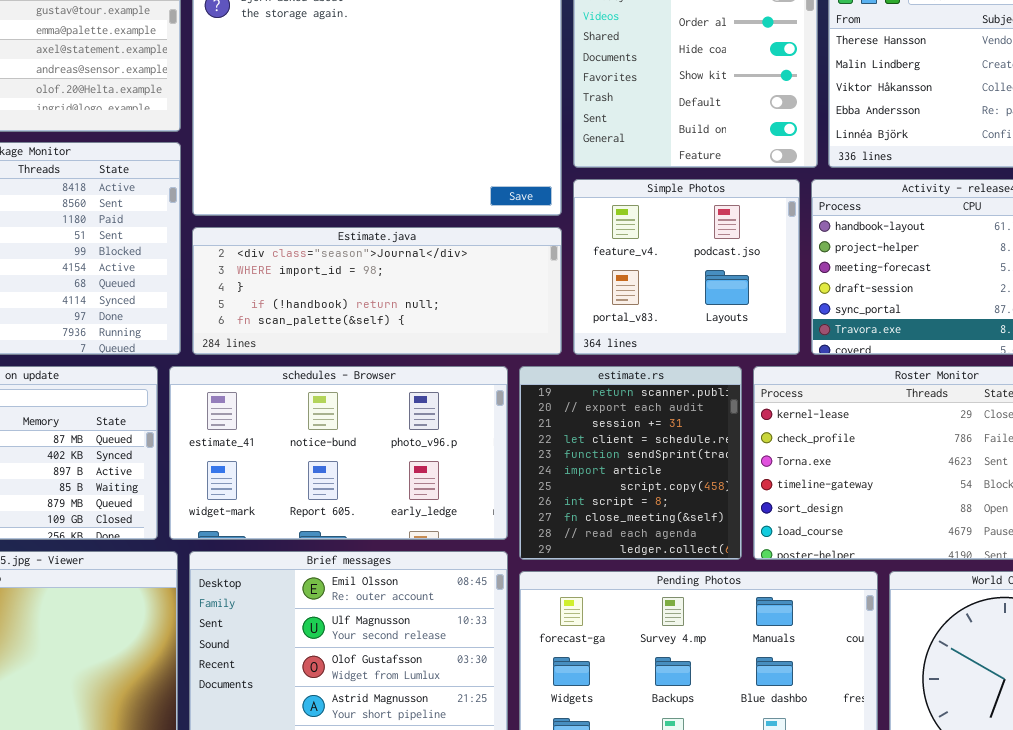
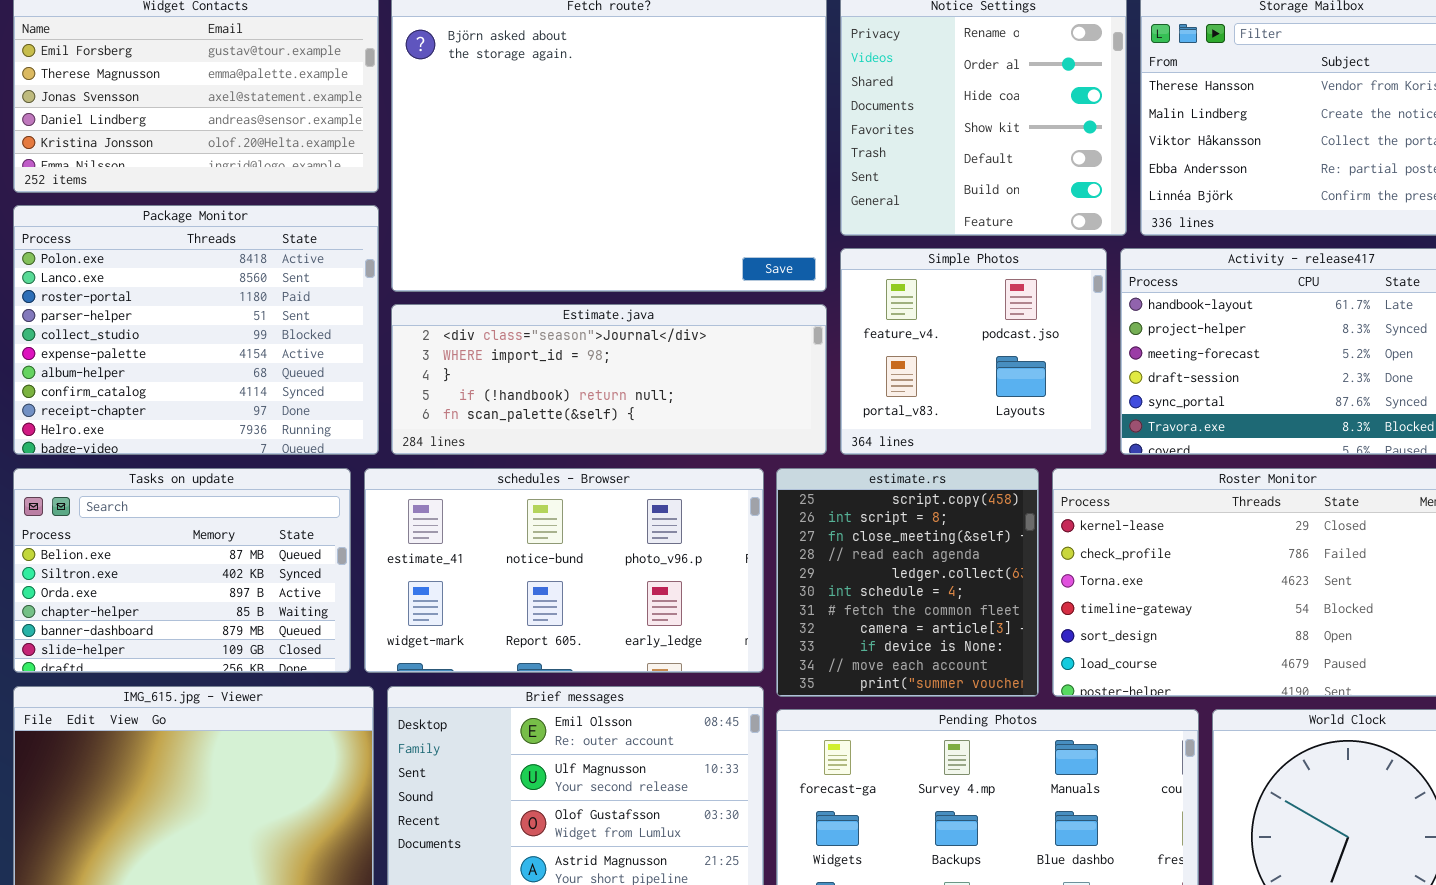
estimate.rs: [519,366,742,560] -> [776,468,1039,697], scrolled down 6 rows

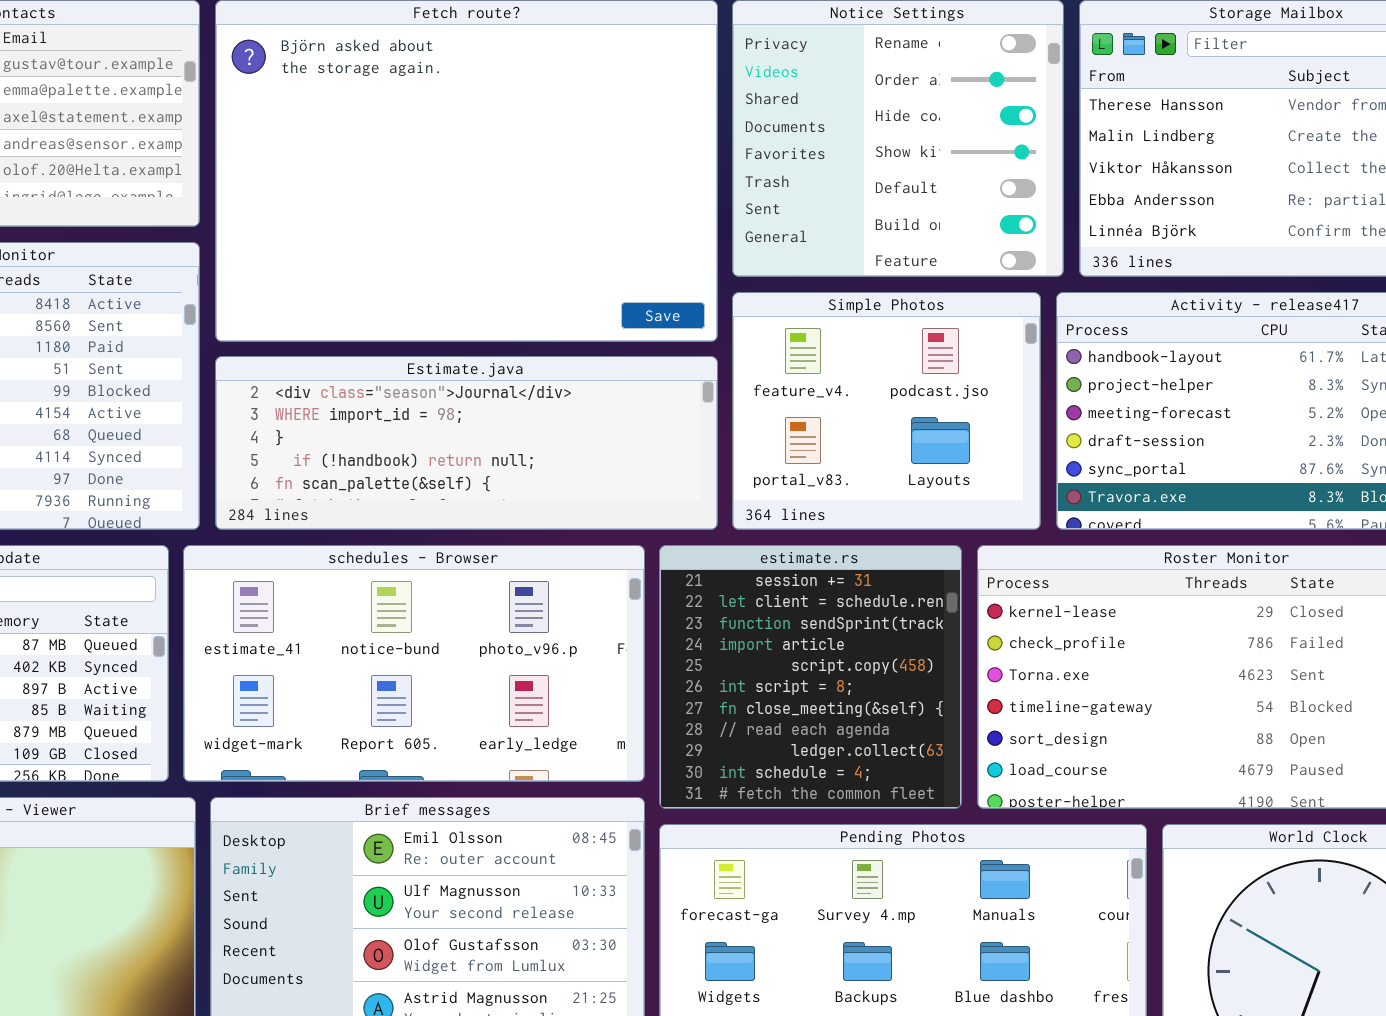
estimate.rs: [776,468,1039,697] -> [659,545,962,809], scrolled up 4 rows

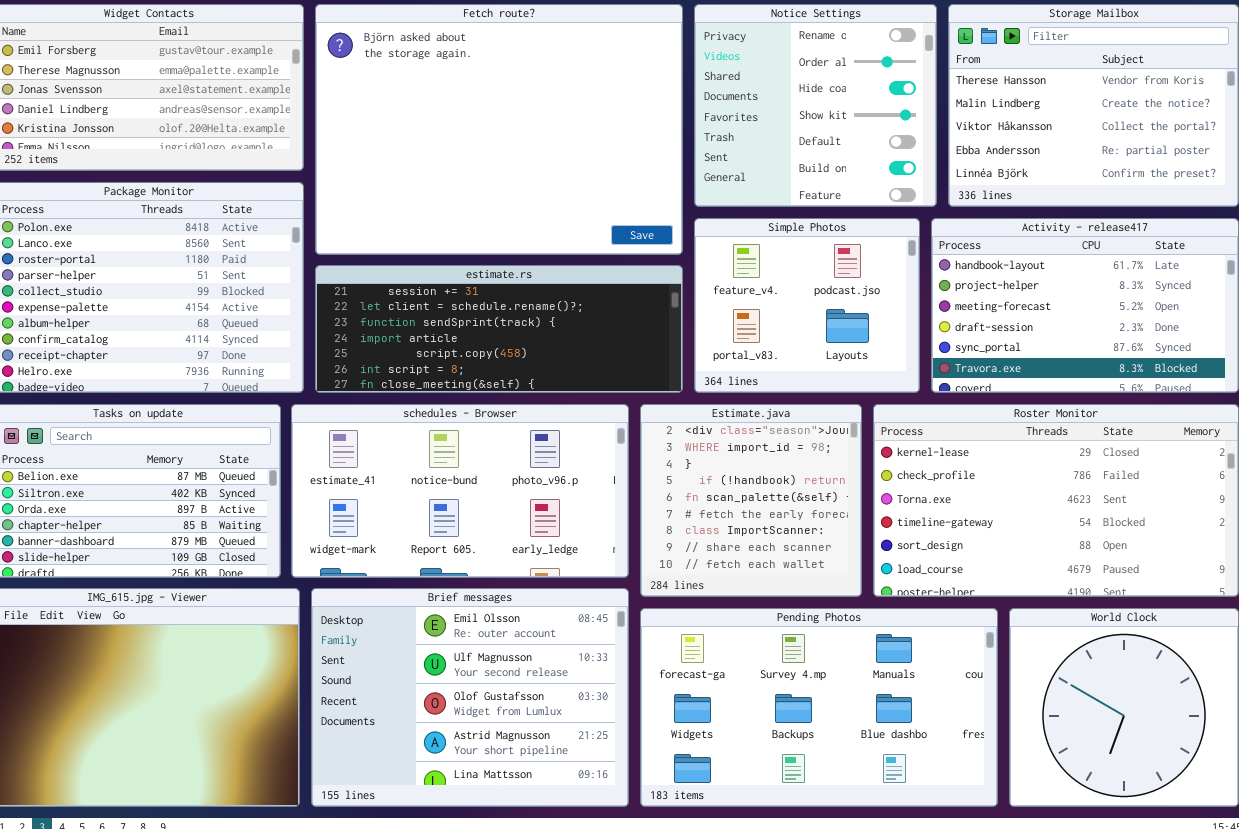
Estimate.java: [215,356,718,530] -> [640,404,862,597], moved, resized
estimate.rs: [659,545,962,809] -> [315,265,683,393], moved, resized

